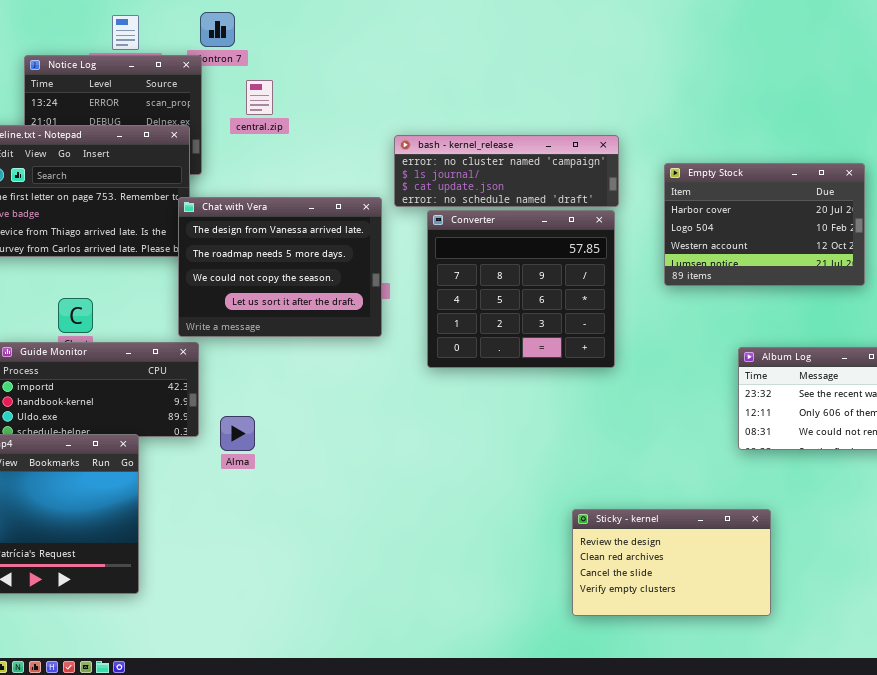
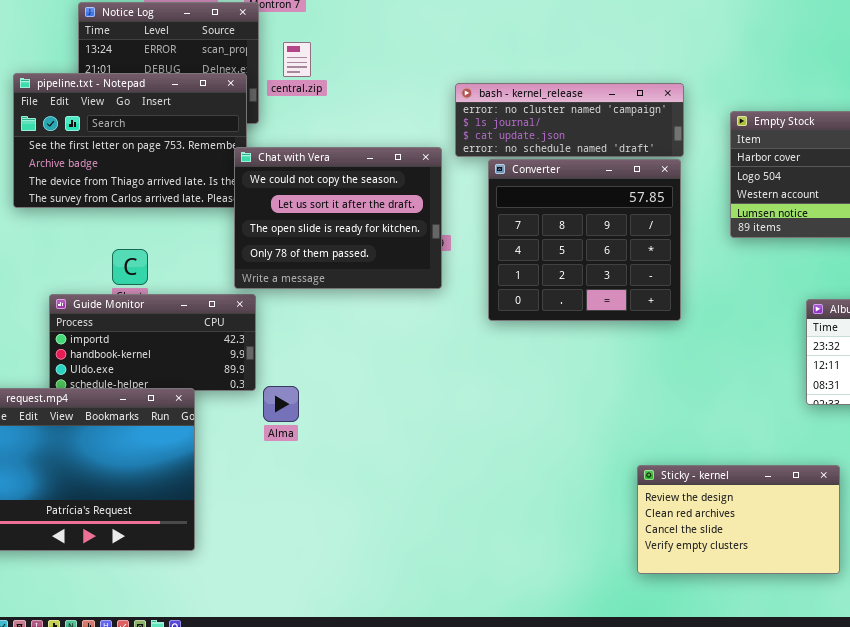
central.zip: [246,80,273,115] -> [283,42,311,77], moved
Chat with Vera: [178,197,382,337] -> [234,147,442,289], scrolled down 2 rows
Alma: [220,416,255,451] -> [263,386,299,422], moved

